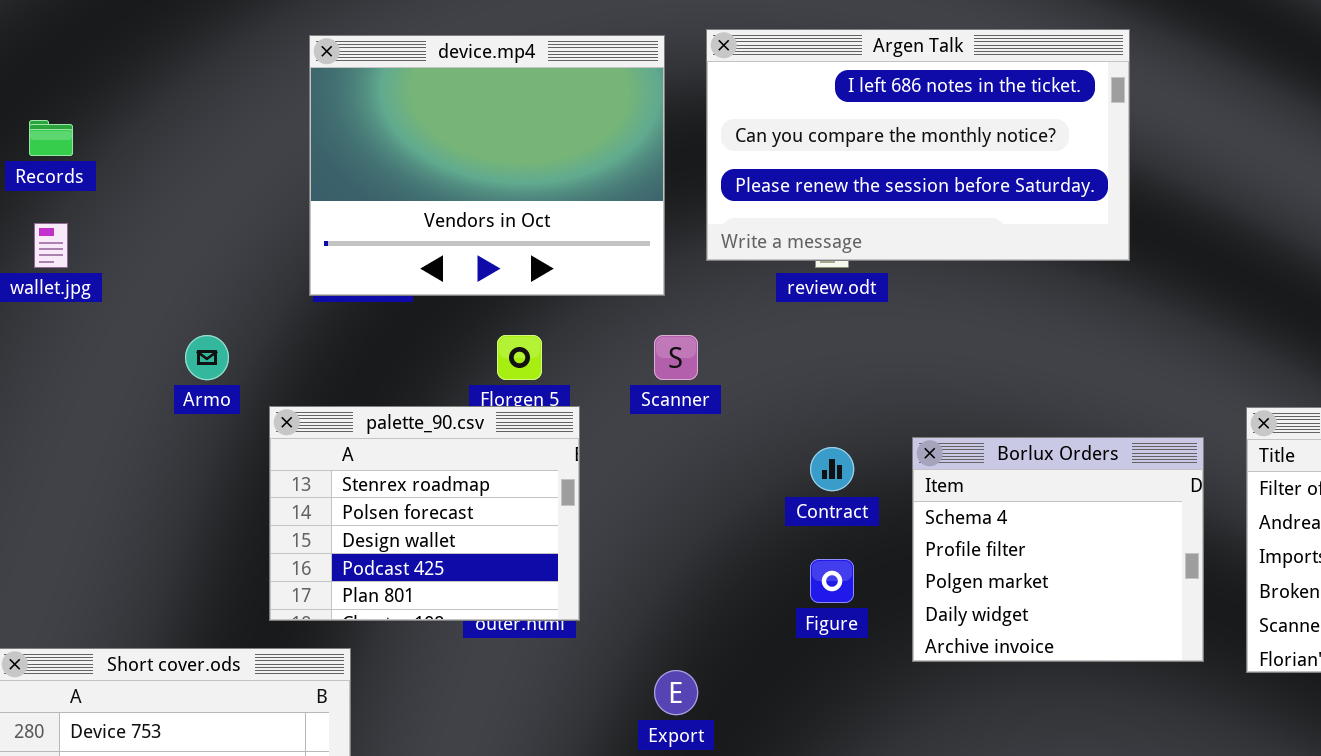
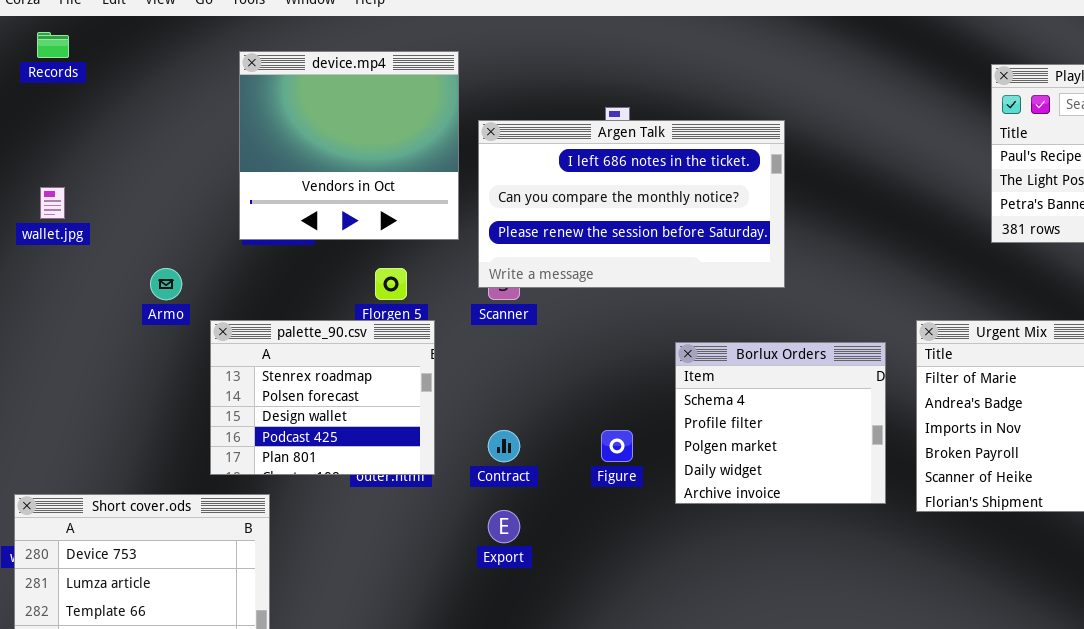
Argen Talk: [706,29,1130,261] -> [478,120,785,288], moved
device.mp4: [309,35,665,296] -> [239,51,459,240], resized
Records: [29,120,73,156] -> [37,32,69,58], moved
Contract: [810,447,854,491] -> [488,430,520,462], moved

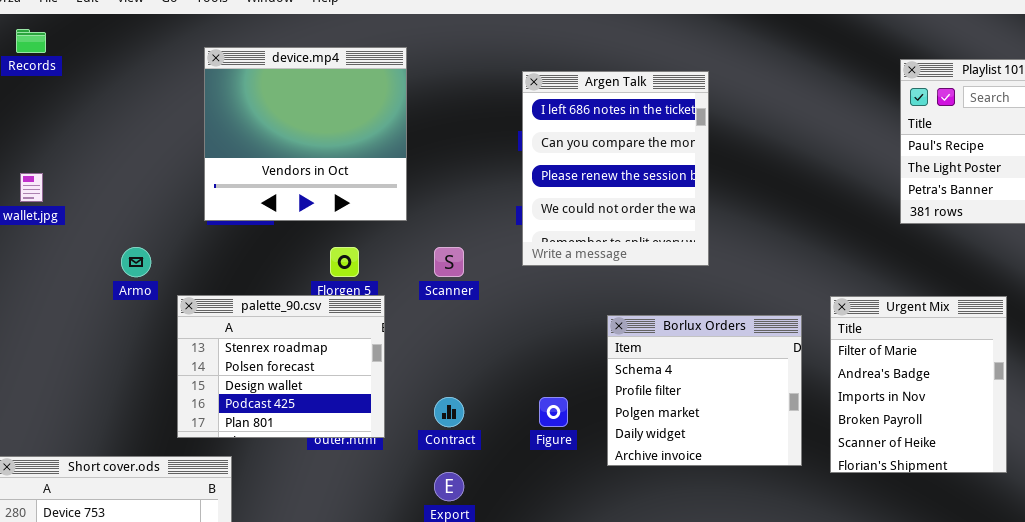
Argen Talk: [478,120,785,288] -> [522,71,709,266], resized

